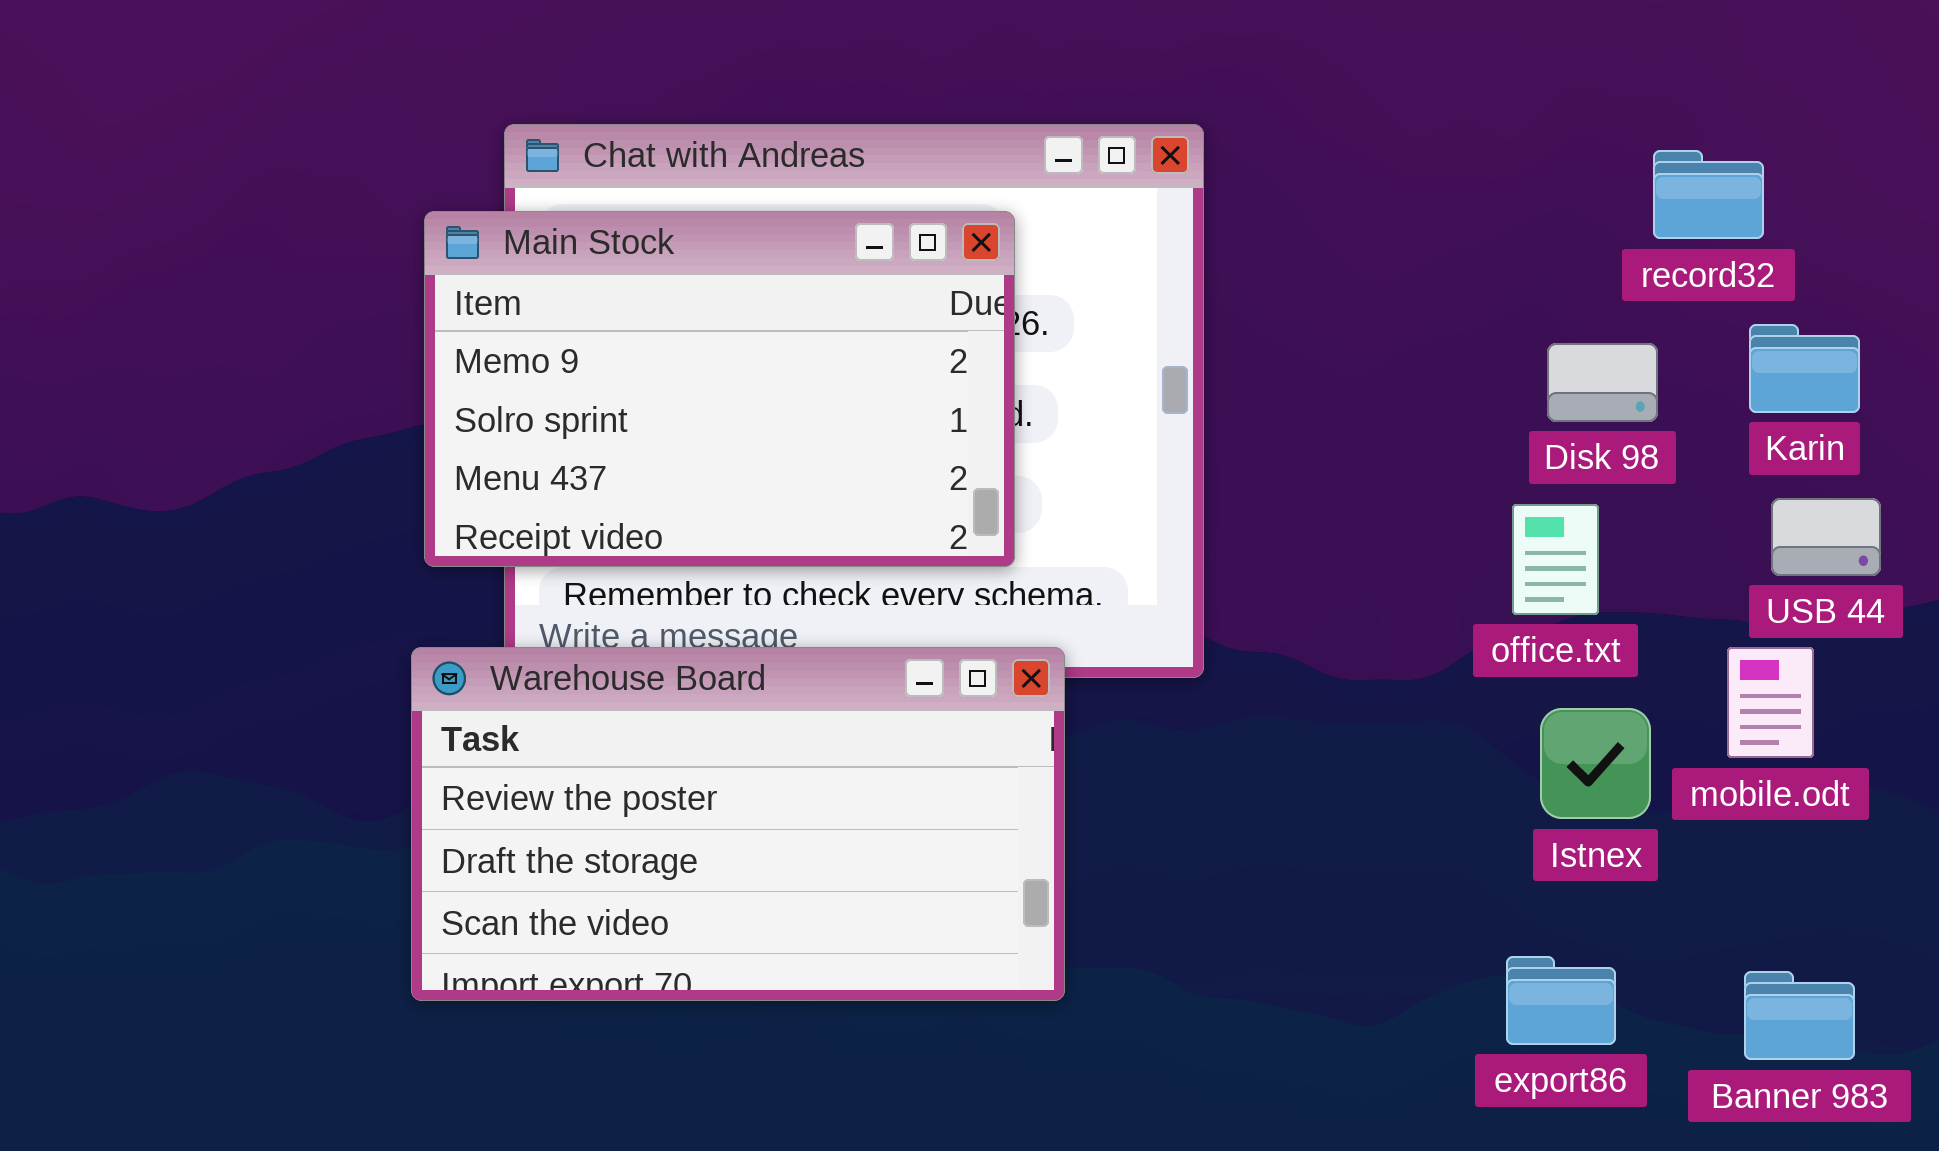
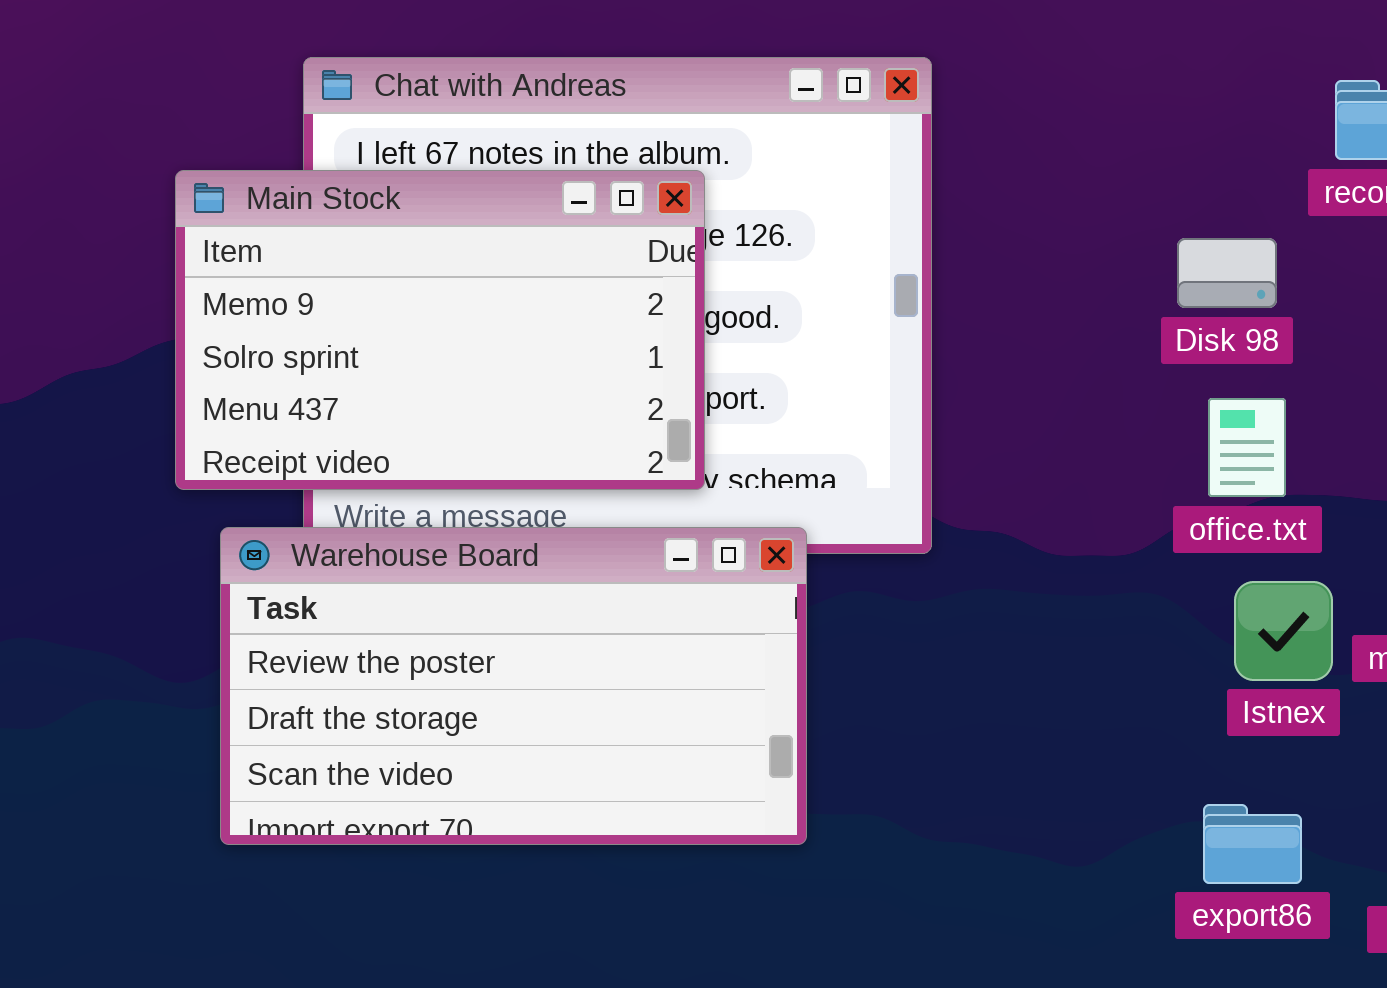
Main Stock: [424,211,1015,567] -> [175,170,705,490], moved
Disk 98: [1547,343,1658,422] -> [1177,238,1277,308], moved

